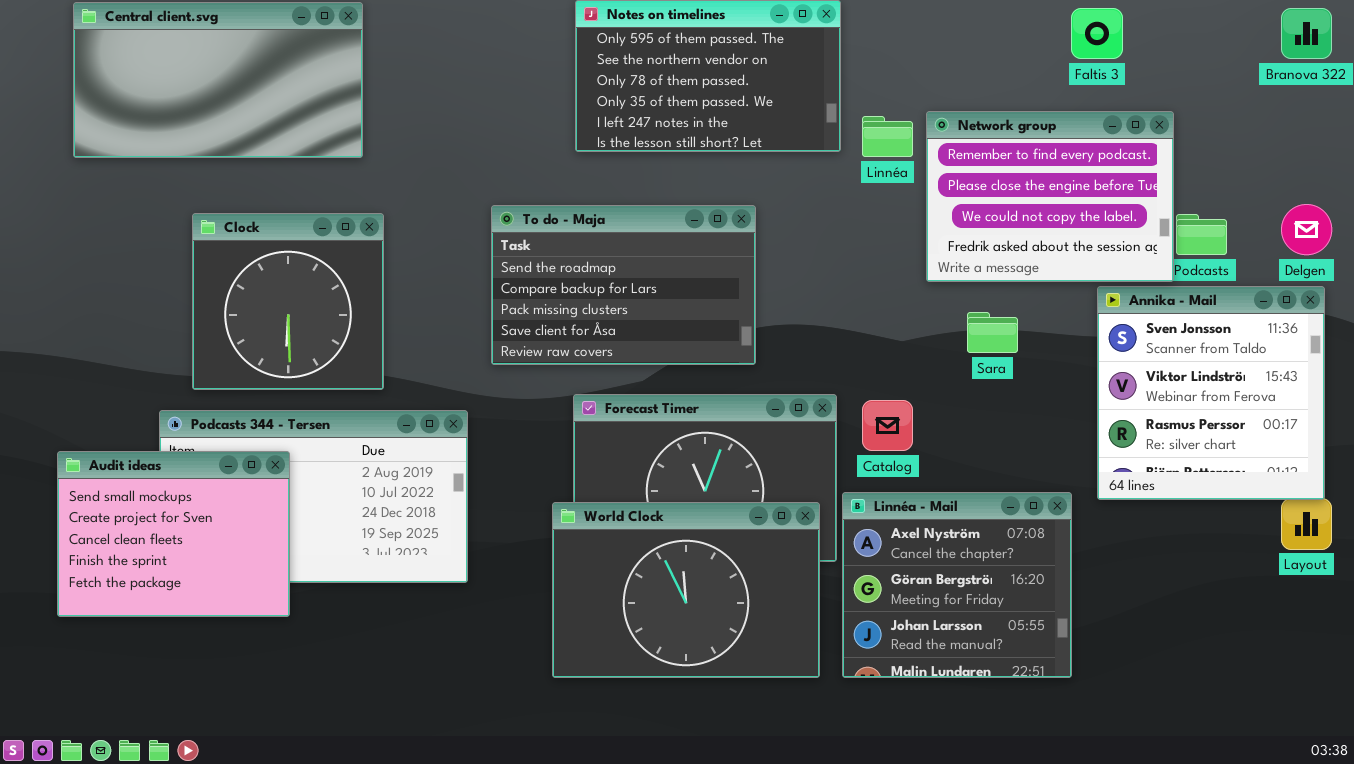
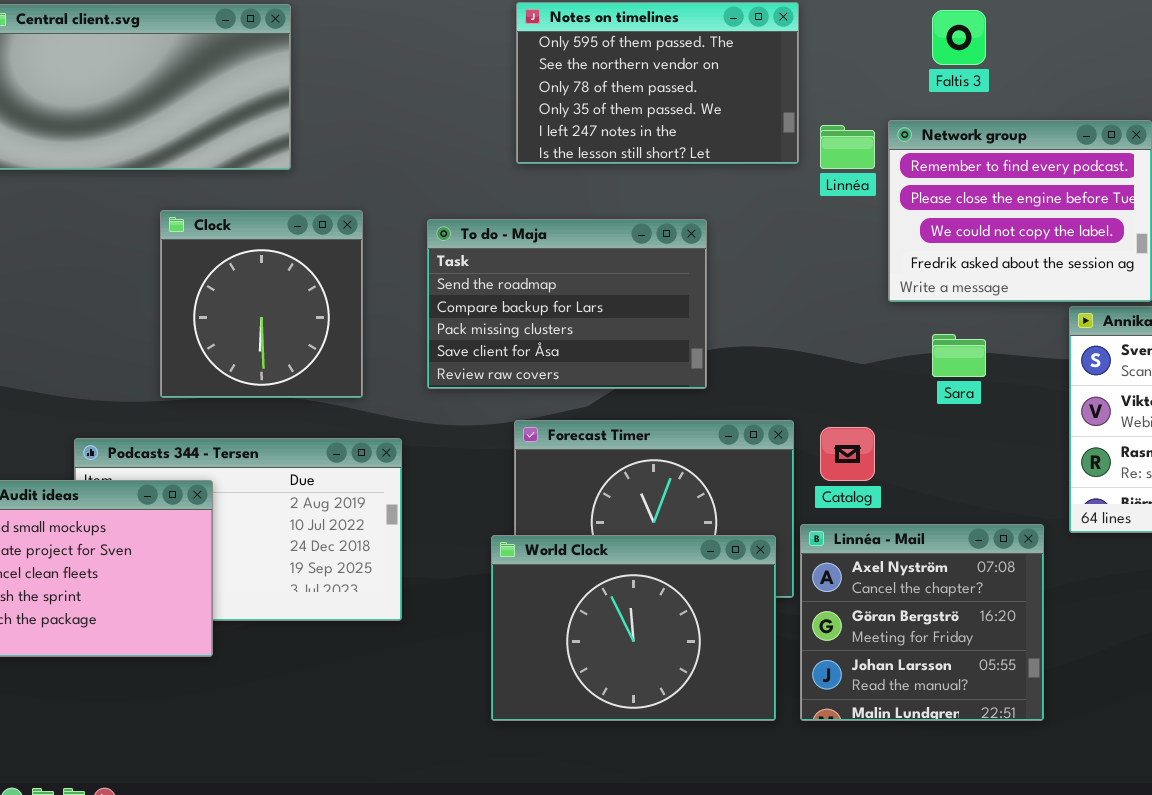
Faltis 3: [1071,8,1123,59] -> [932,10,986,65], moved
Clock: [192,213,384,390] -> [160,210,363,398], moved

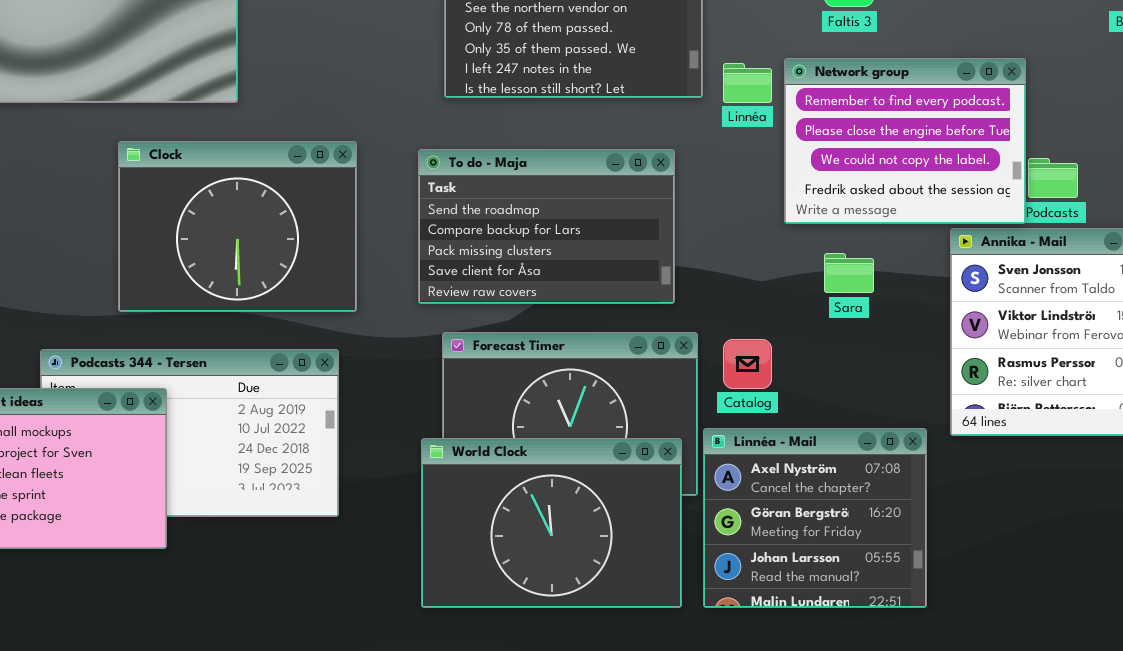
Clock: [160,210,363,398] -> [118,141,357,312], resized
To do - Maja: [427,219,707,389] -> [418,149,675,304], moved

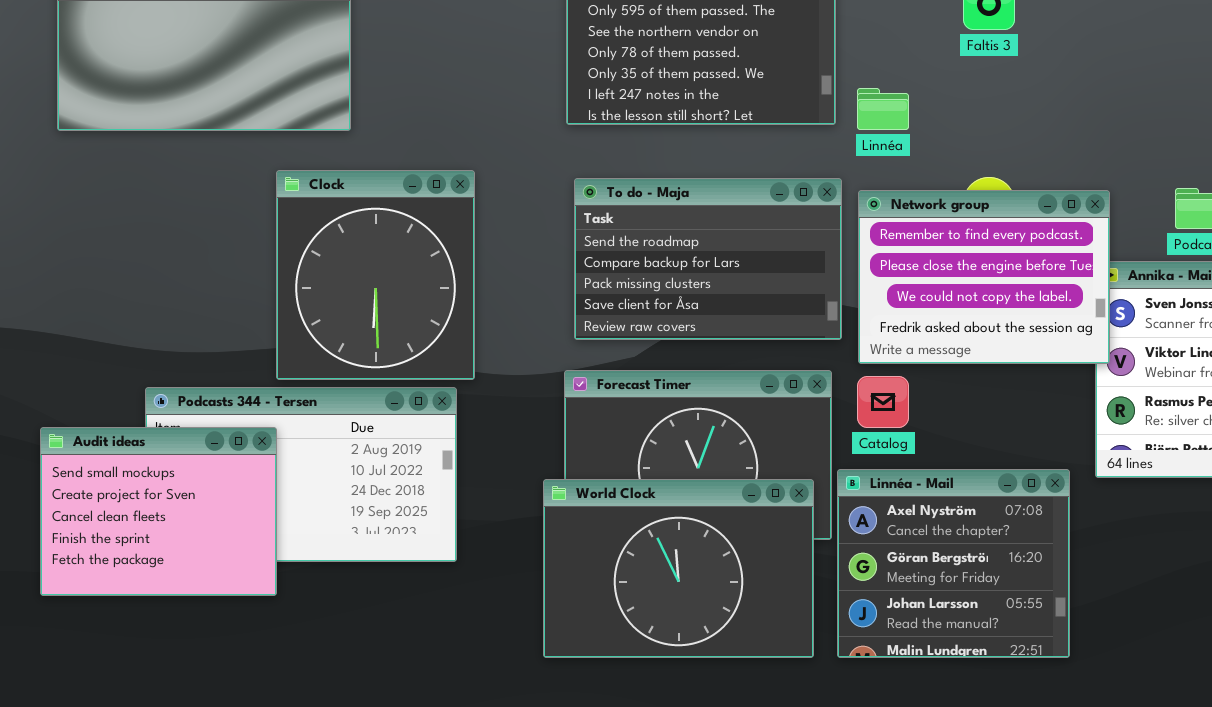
Network group: [784,58,1026,224] -> [858,190,1110,364], moved
Clock: [118,141,357,312] -> [276,170,475,380], resized
To do - Maja: [418,149,675,304] -> [574,178,842,340], moved

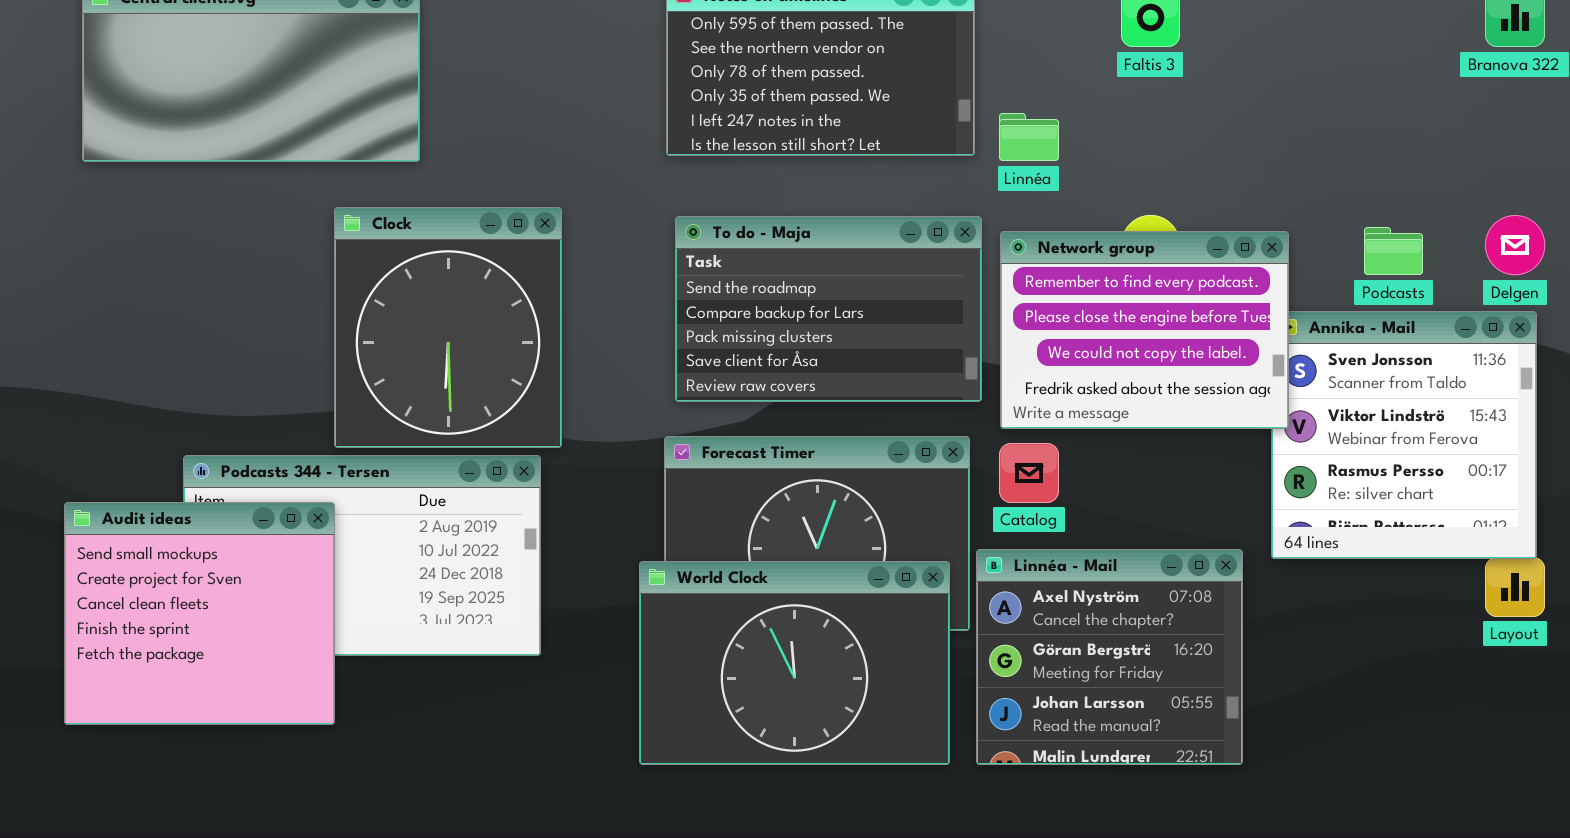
Audit ideas: [40,427,277,596] -> [64,502,335,725], resized

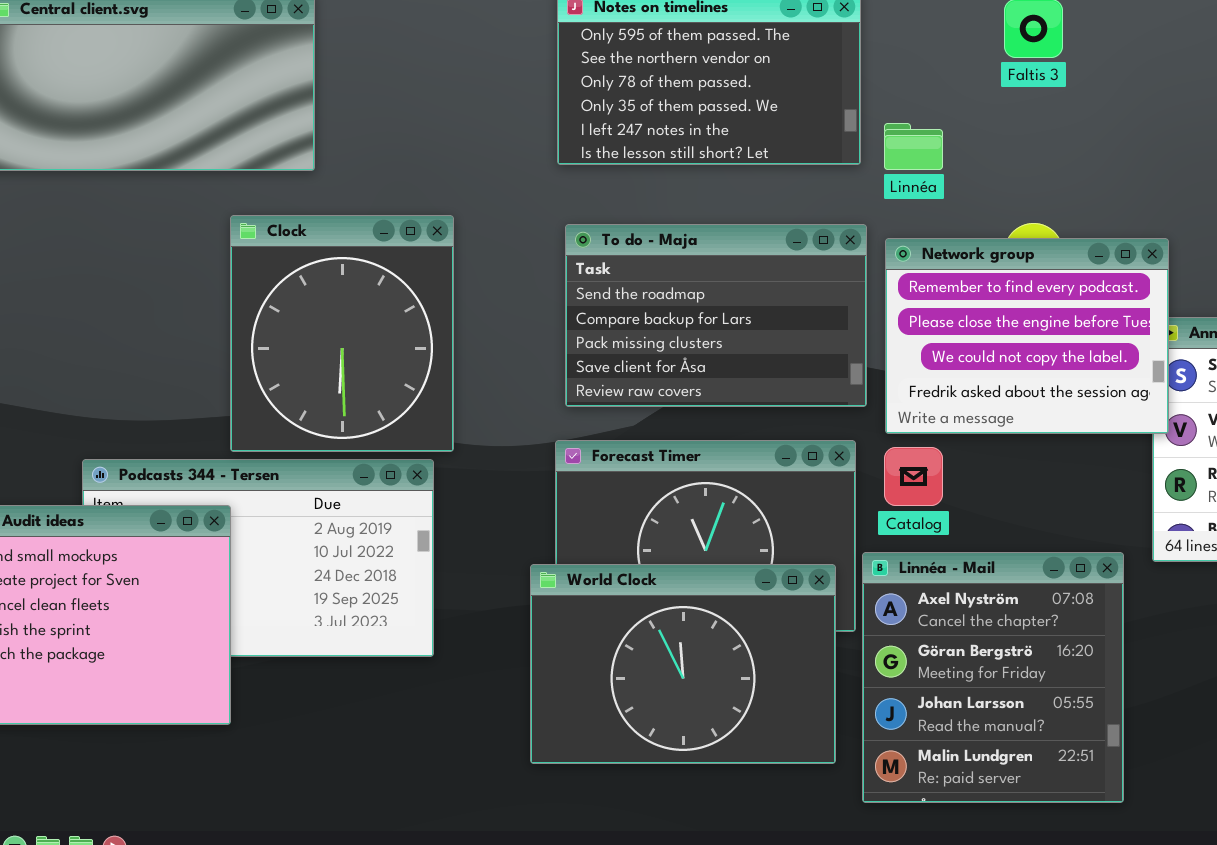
Linnéa - Mail: [976,549,1243,765] -> [862,552,1124,803], resized

